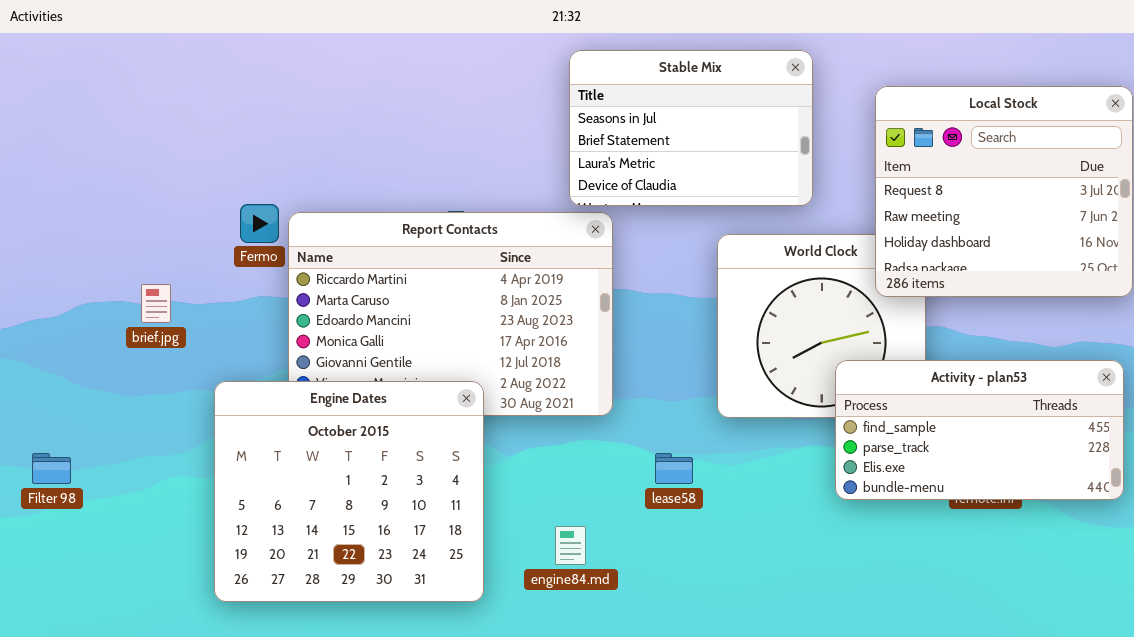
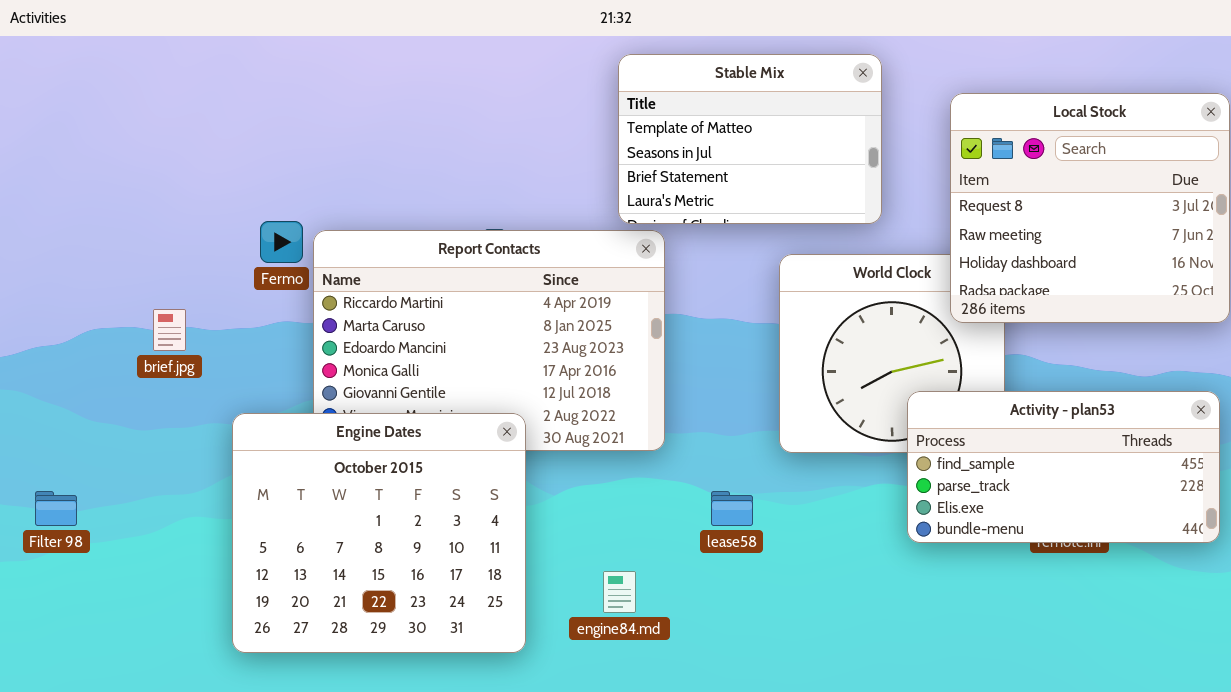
Stable Mix: [569,50,813,206] -> [618,54,882,224], scrolled up 1 row

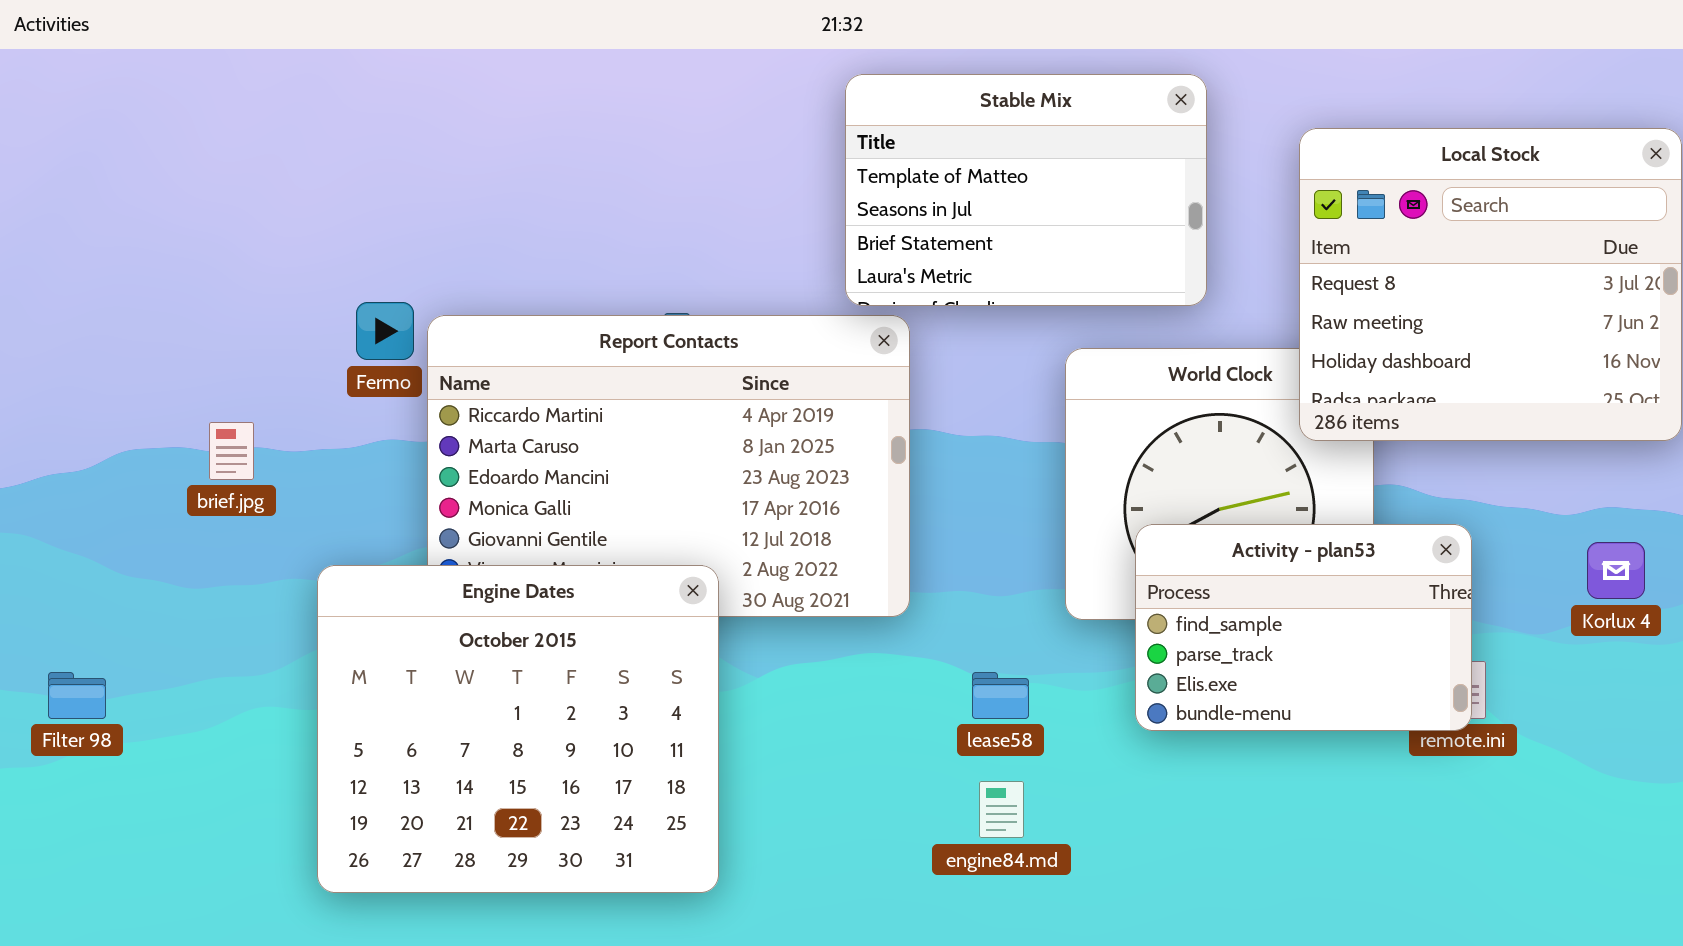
Activity - plan53: [907,391,1220,543] -> [1135,524,1472,731], moved, resized
engine84.md: [603,571,636,613] -> [979,781,1024,838], moved

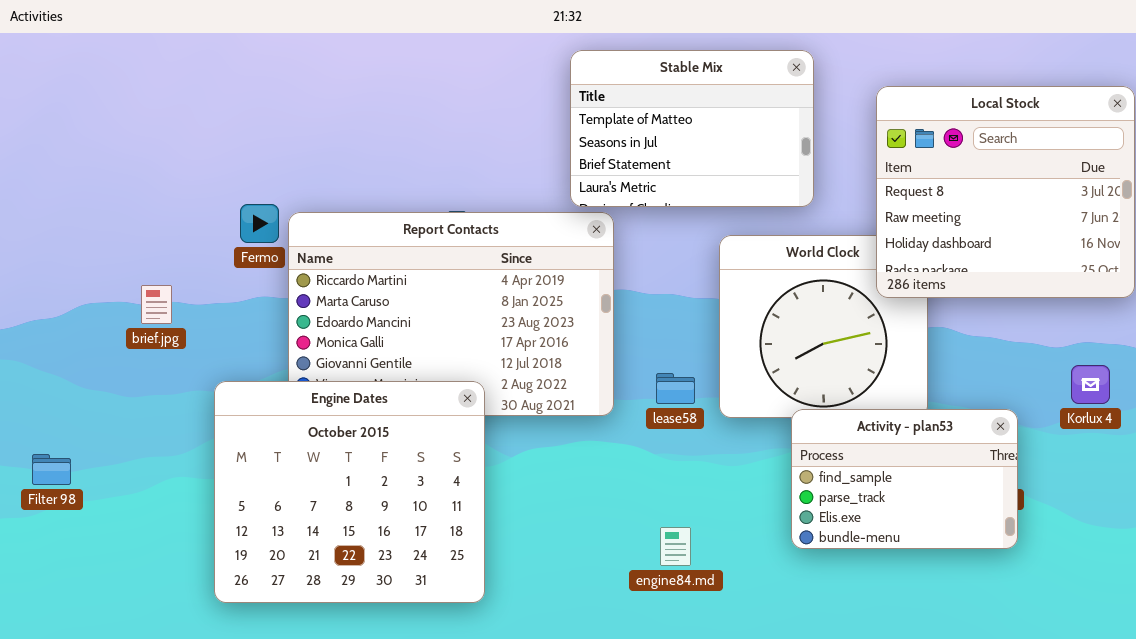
Activity - plan53: [1135,524,1472,731] -> [791,409,1018,549], moved
lease58: [972,672,1029,719] -> [656,373,695,404], moved

